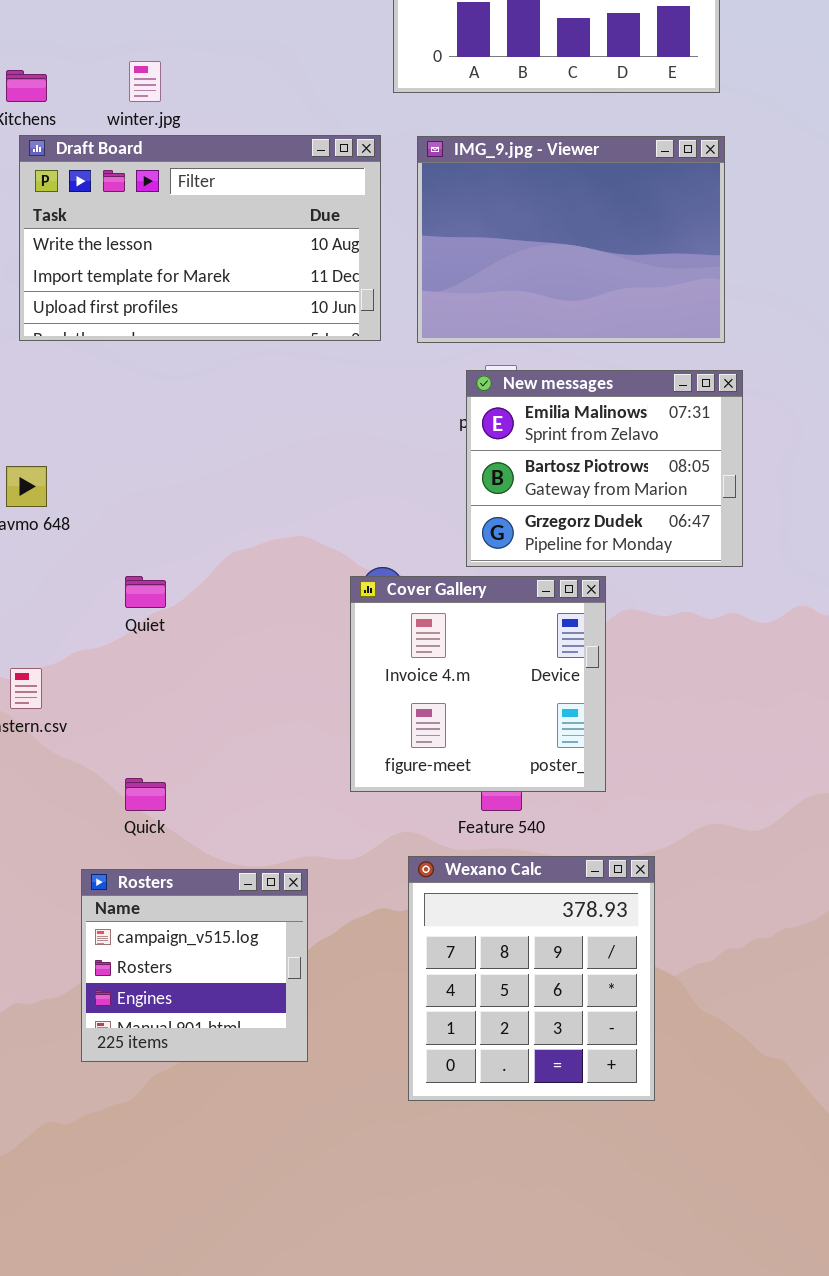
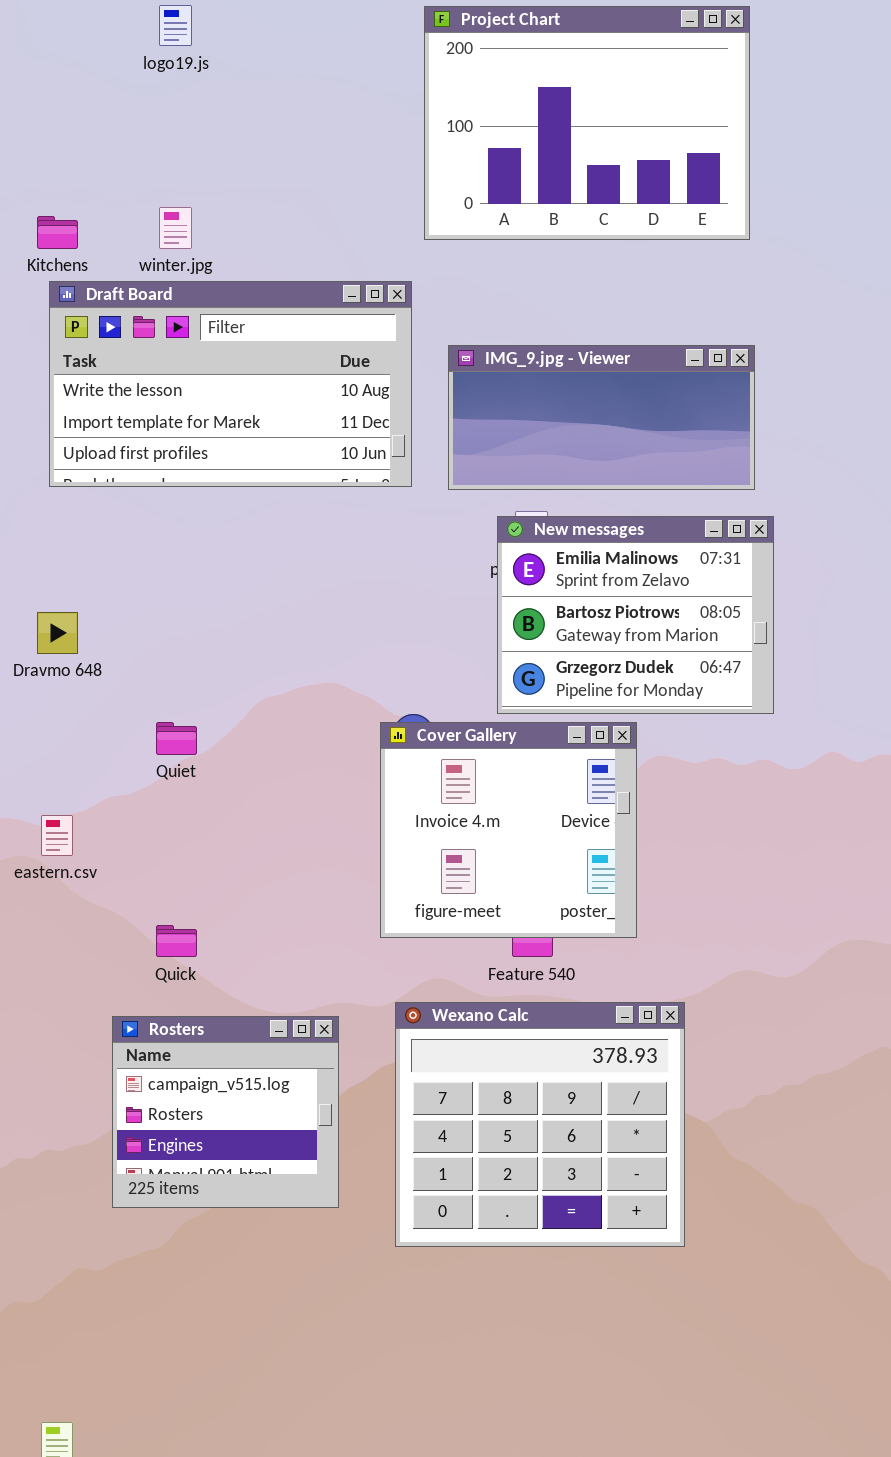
IMG_9.jpg - Viewer: [417,136,725,343] -> [448,345,755,490], resized
Wexano Calc: [408,856,655,1101] -> [395,1002,685,1247], resized

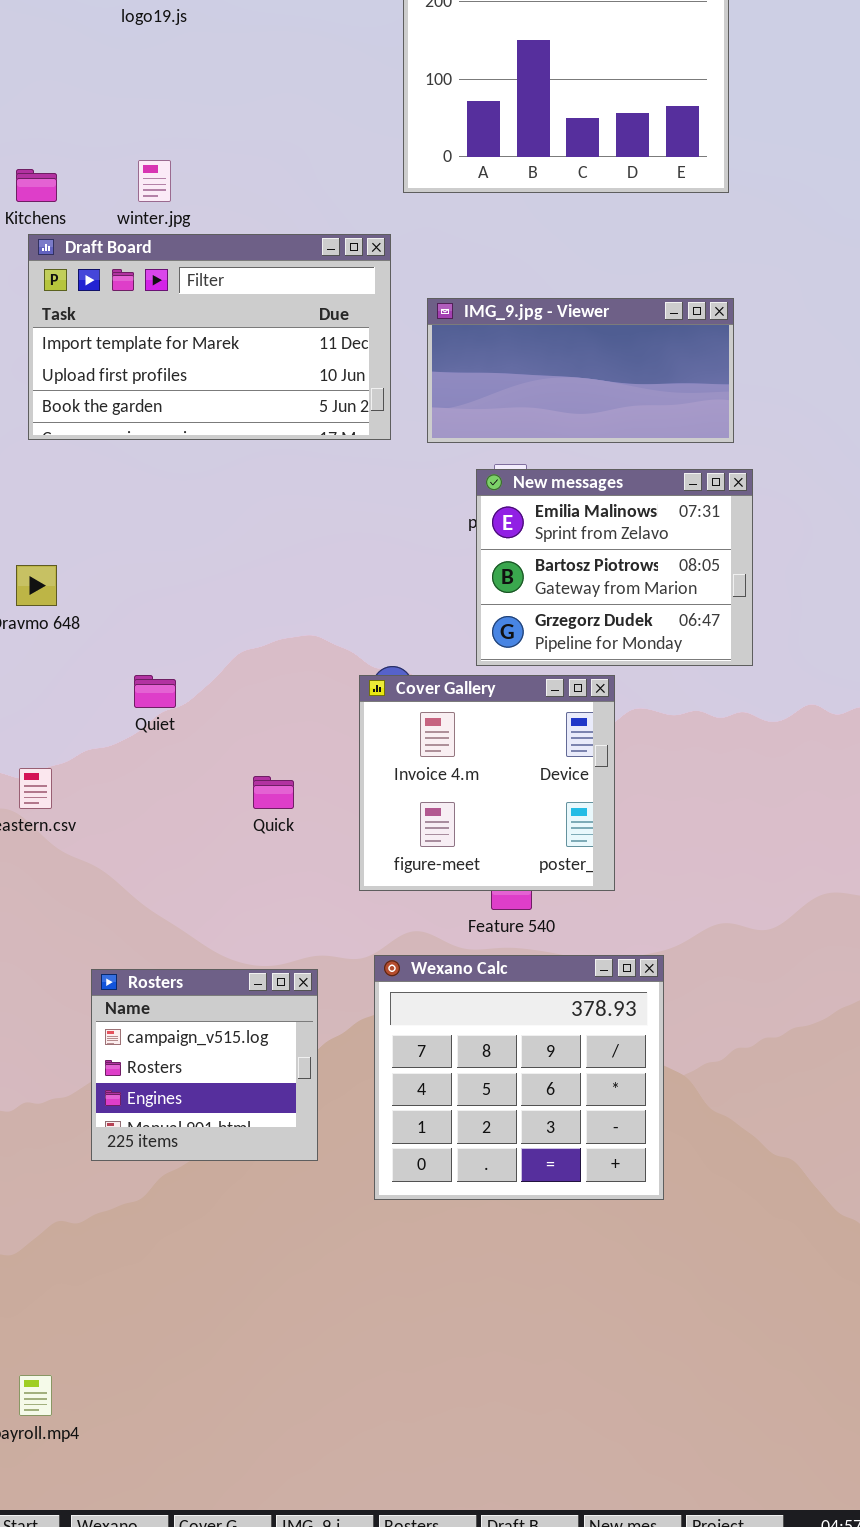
Draft Board: [49,281,412,487] -> [28,234,391,440], scrolled down 1 row
Quick: [156,925,197,957] -> [253,776,294,809], moved

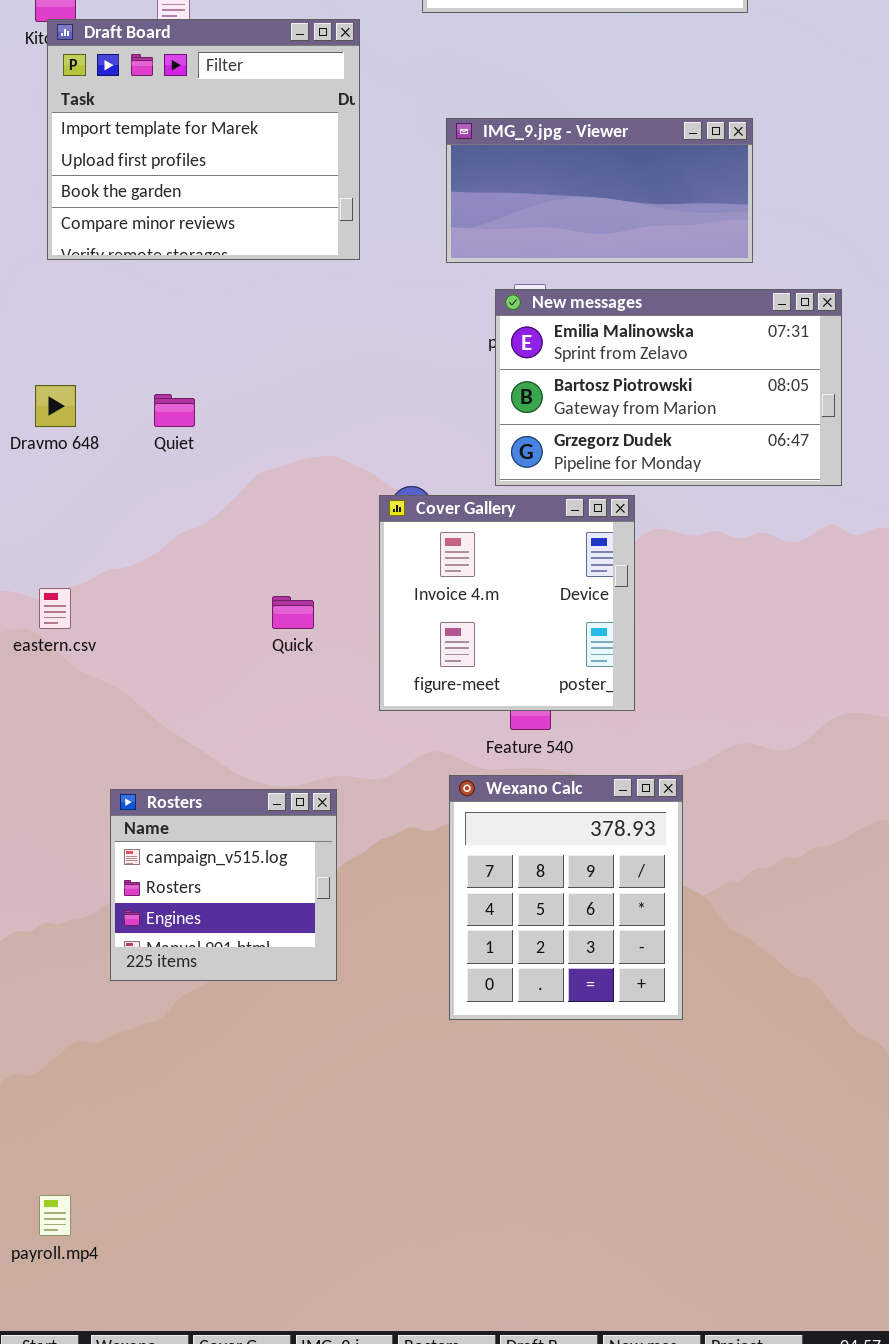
Draft Board: [28,234,391,440] -> [47,19,360,260], resized
New messages: [476,469,753,666] -> [495,289,842,486], resized
Quiet: [134,675,176,708] -> [154,394,195,427], moved
Wexano Calc: [374,955,664,1200] -> [449,775,683,1020], resized

